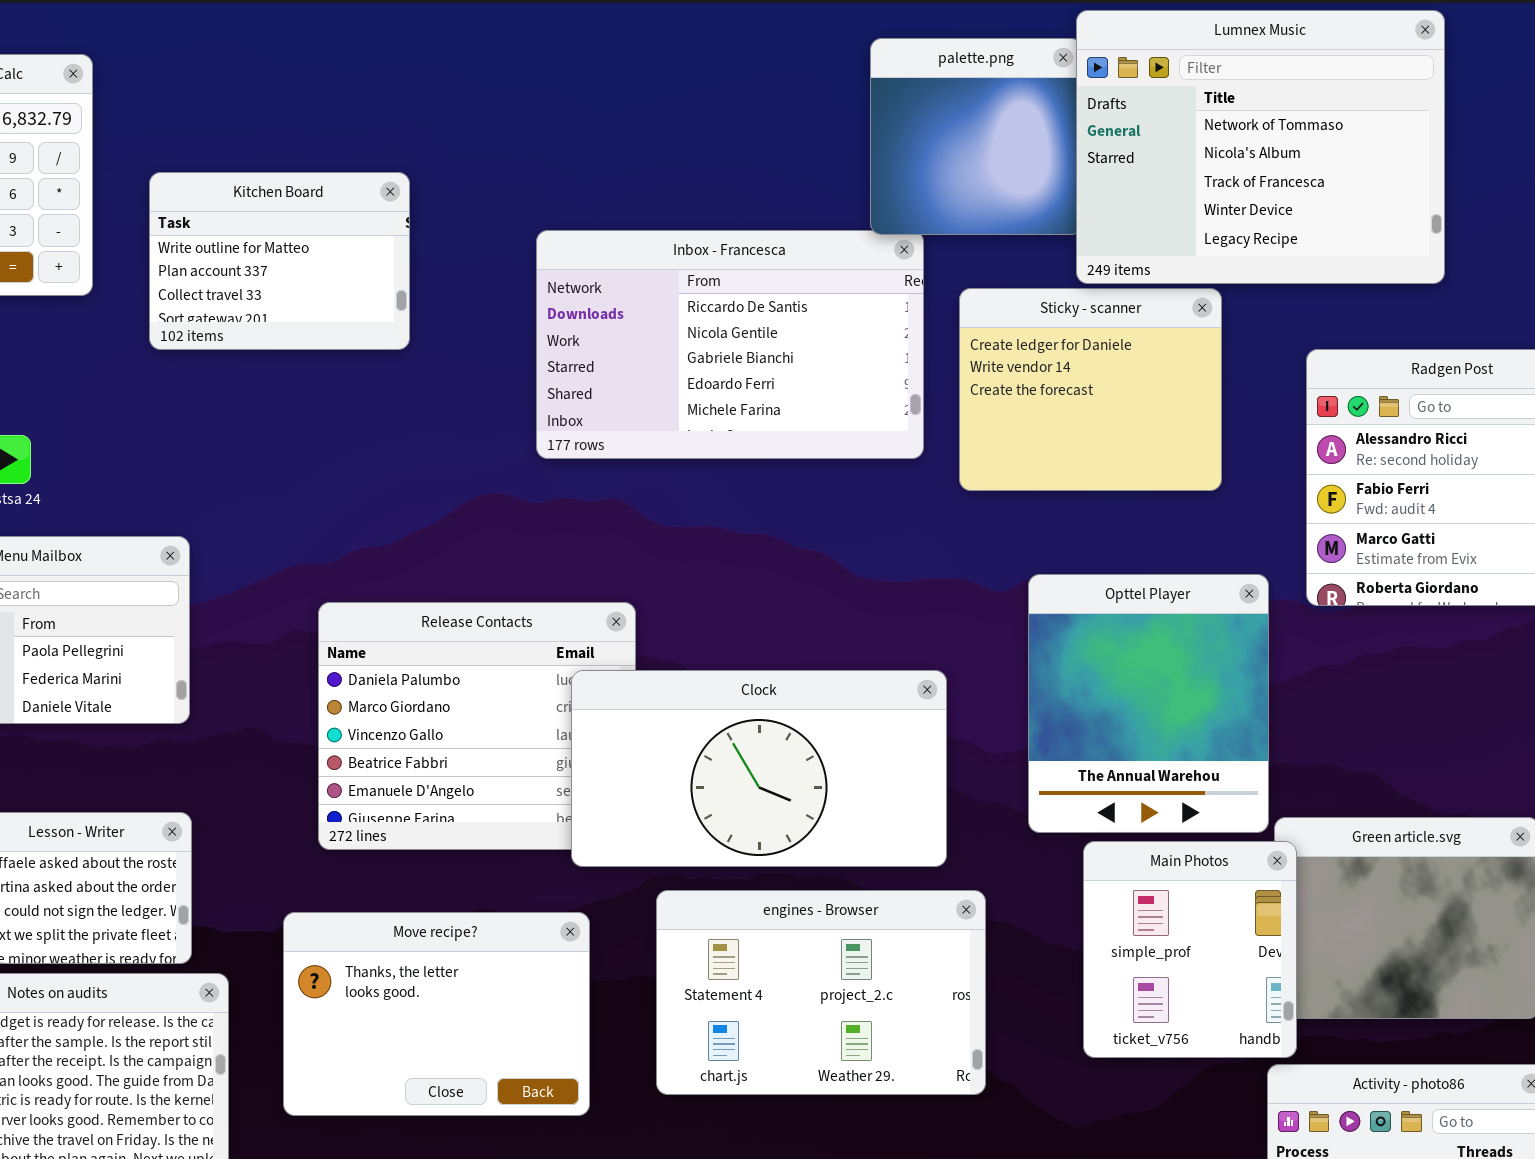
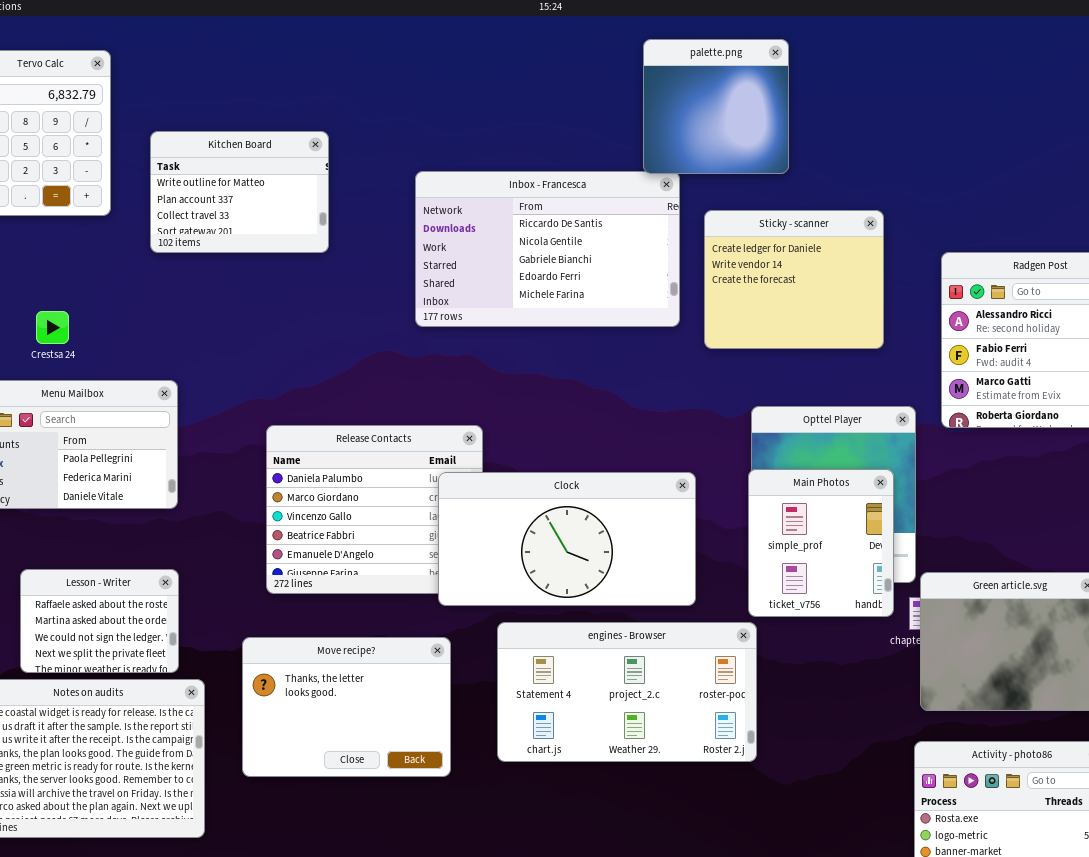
Lumnex Music: [1076,10,1445,284] -> none, closed
Main Photos: [1083,841,1297,1058] -> [748,469,894,617], moved
engines - Browser: [656,890,986,1095] -> [497,622,757,762], resized

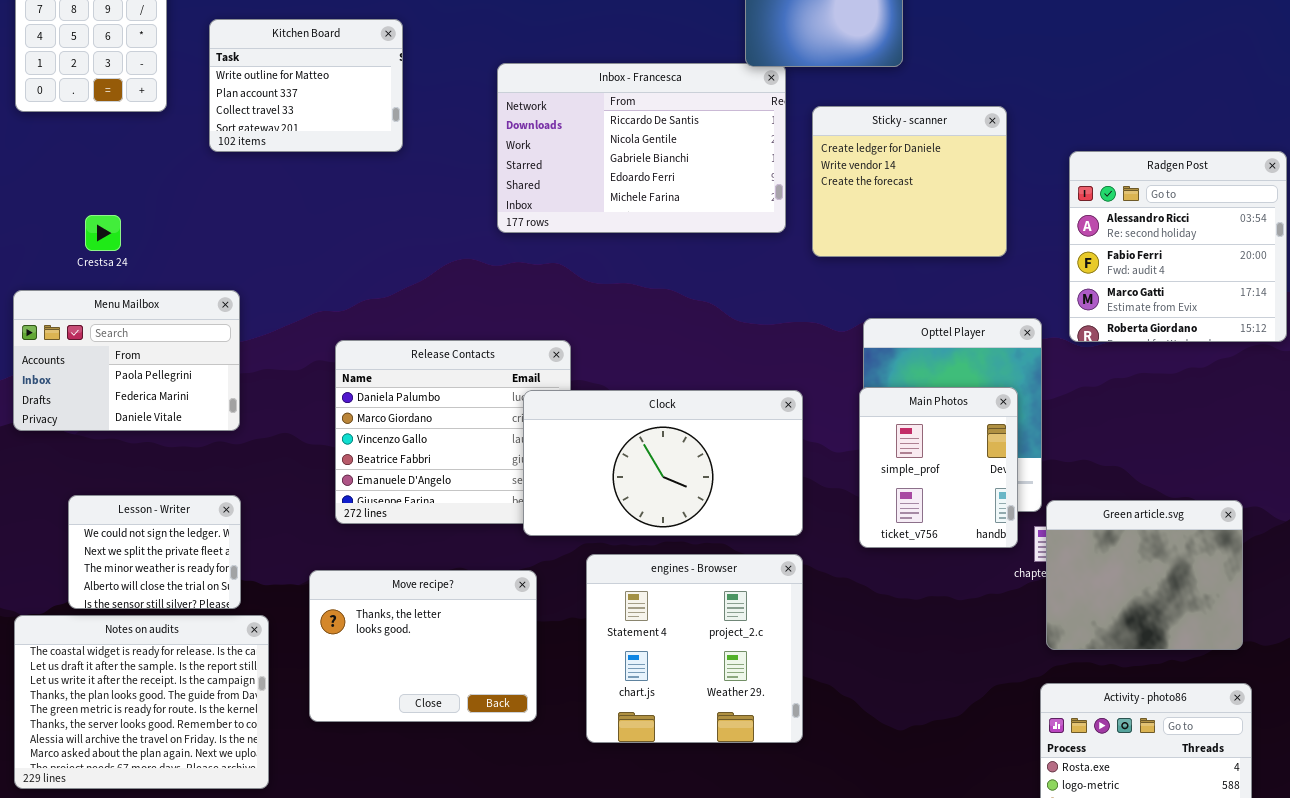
Lesson - Writer: [20,569,179,673] -> [68,495,241,609], scrolled down 2 rows
engines - Browser: [497,622,757,762] -> [586,554,803,743], resized

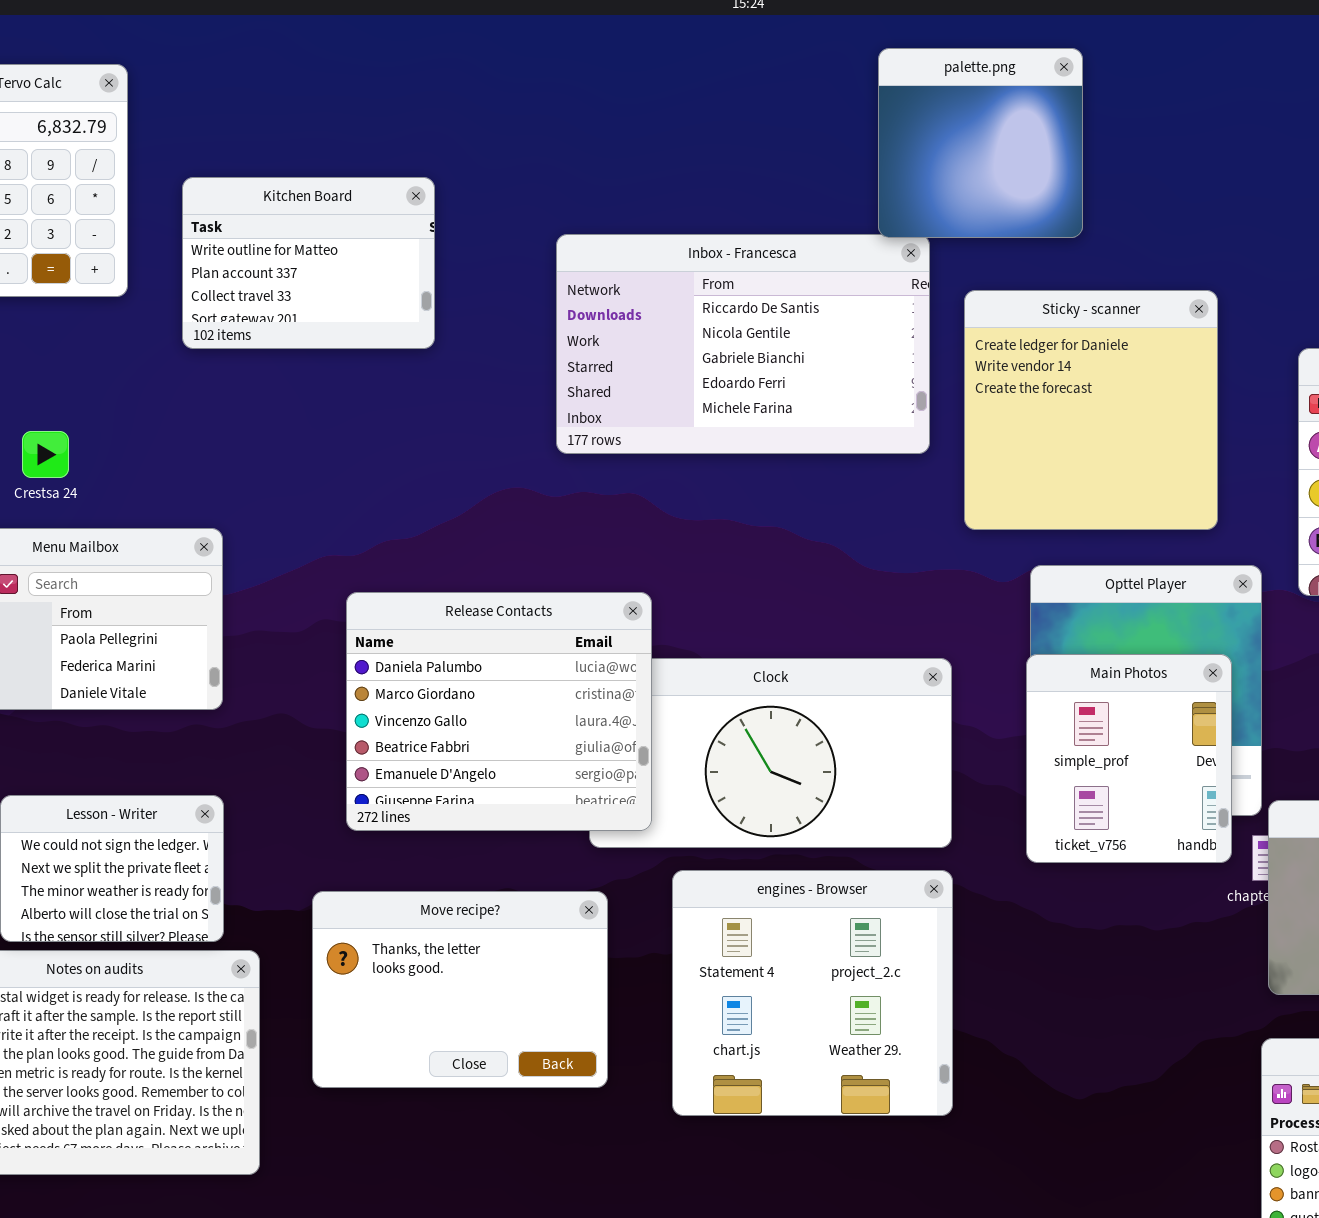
Sticky - scanner: [812,106,1007,257] -> [964,290,1218,530], resized
Release Contacts: [335,340,571,524] -> [346,592,652,831], raised

